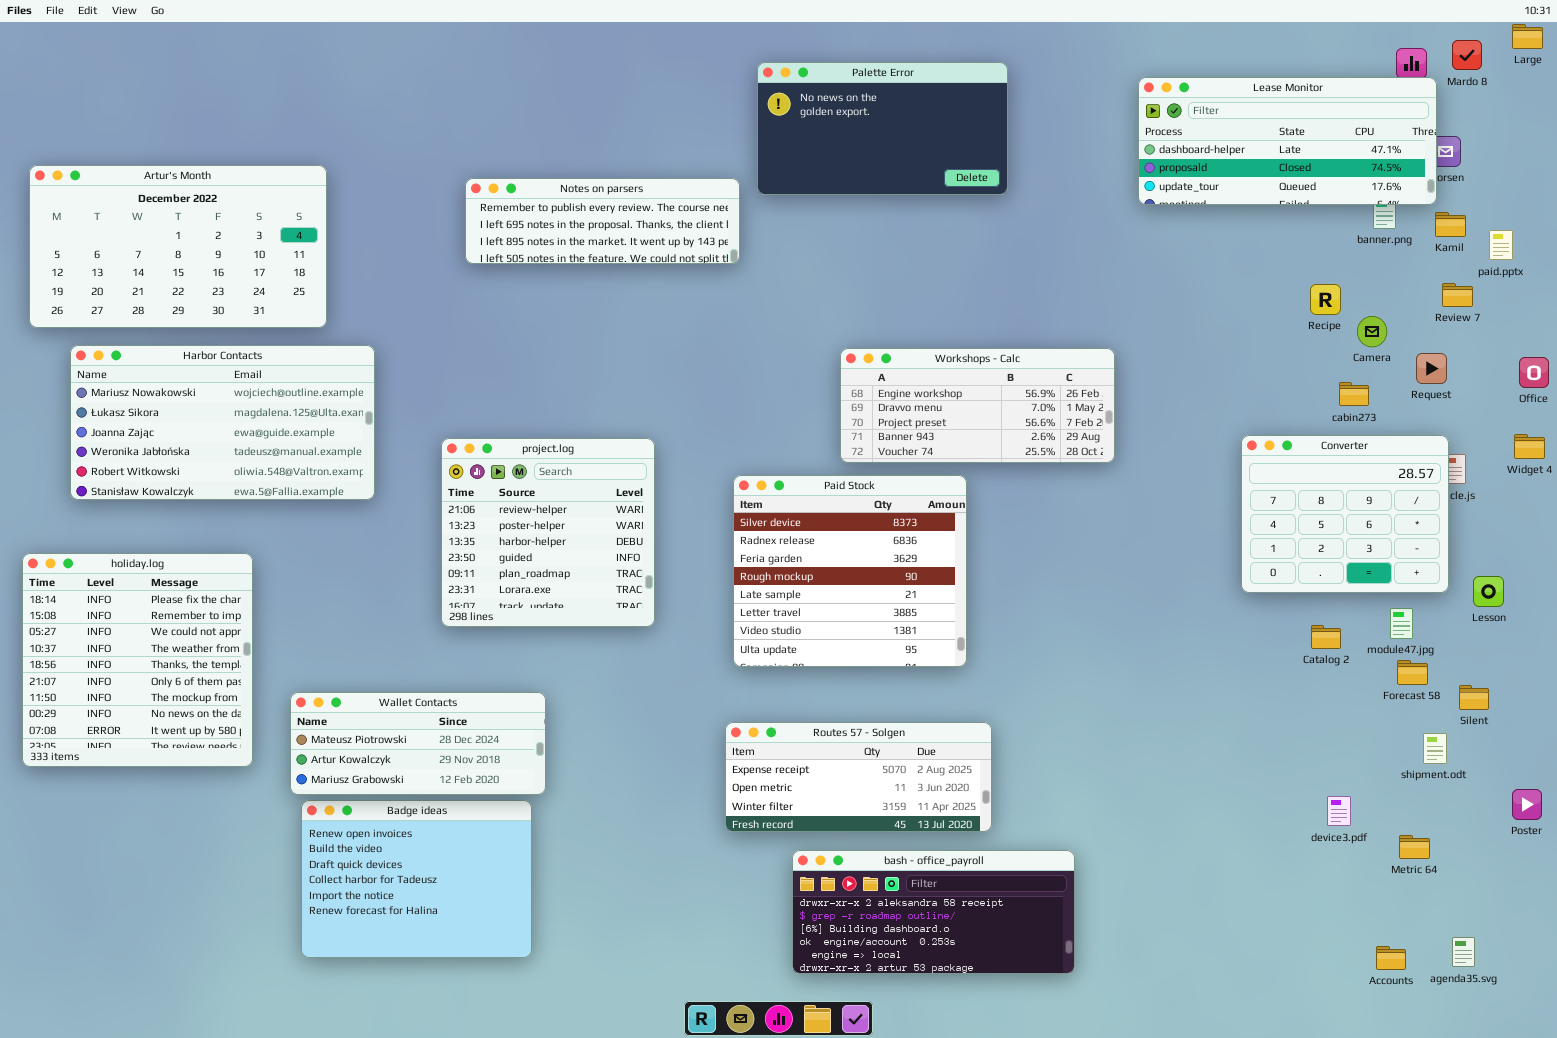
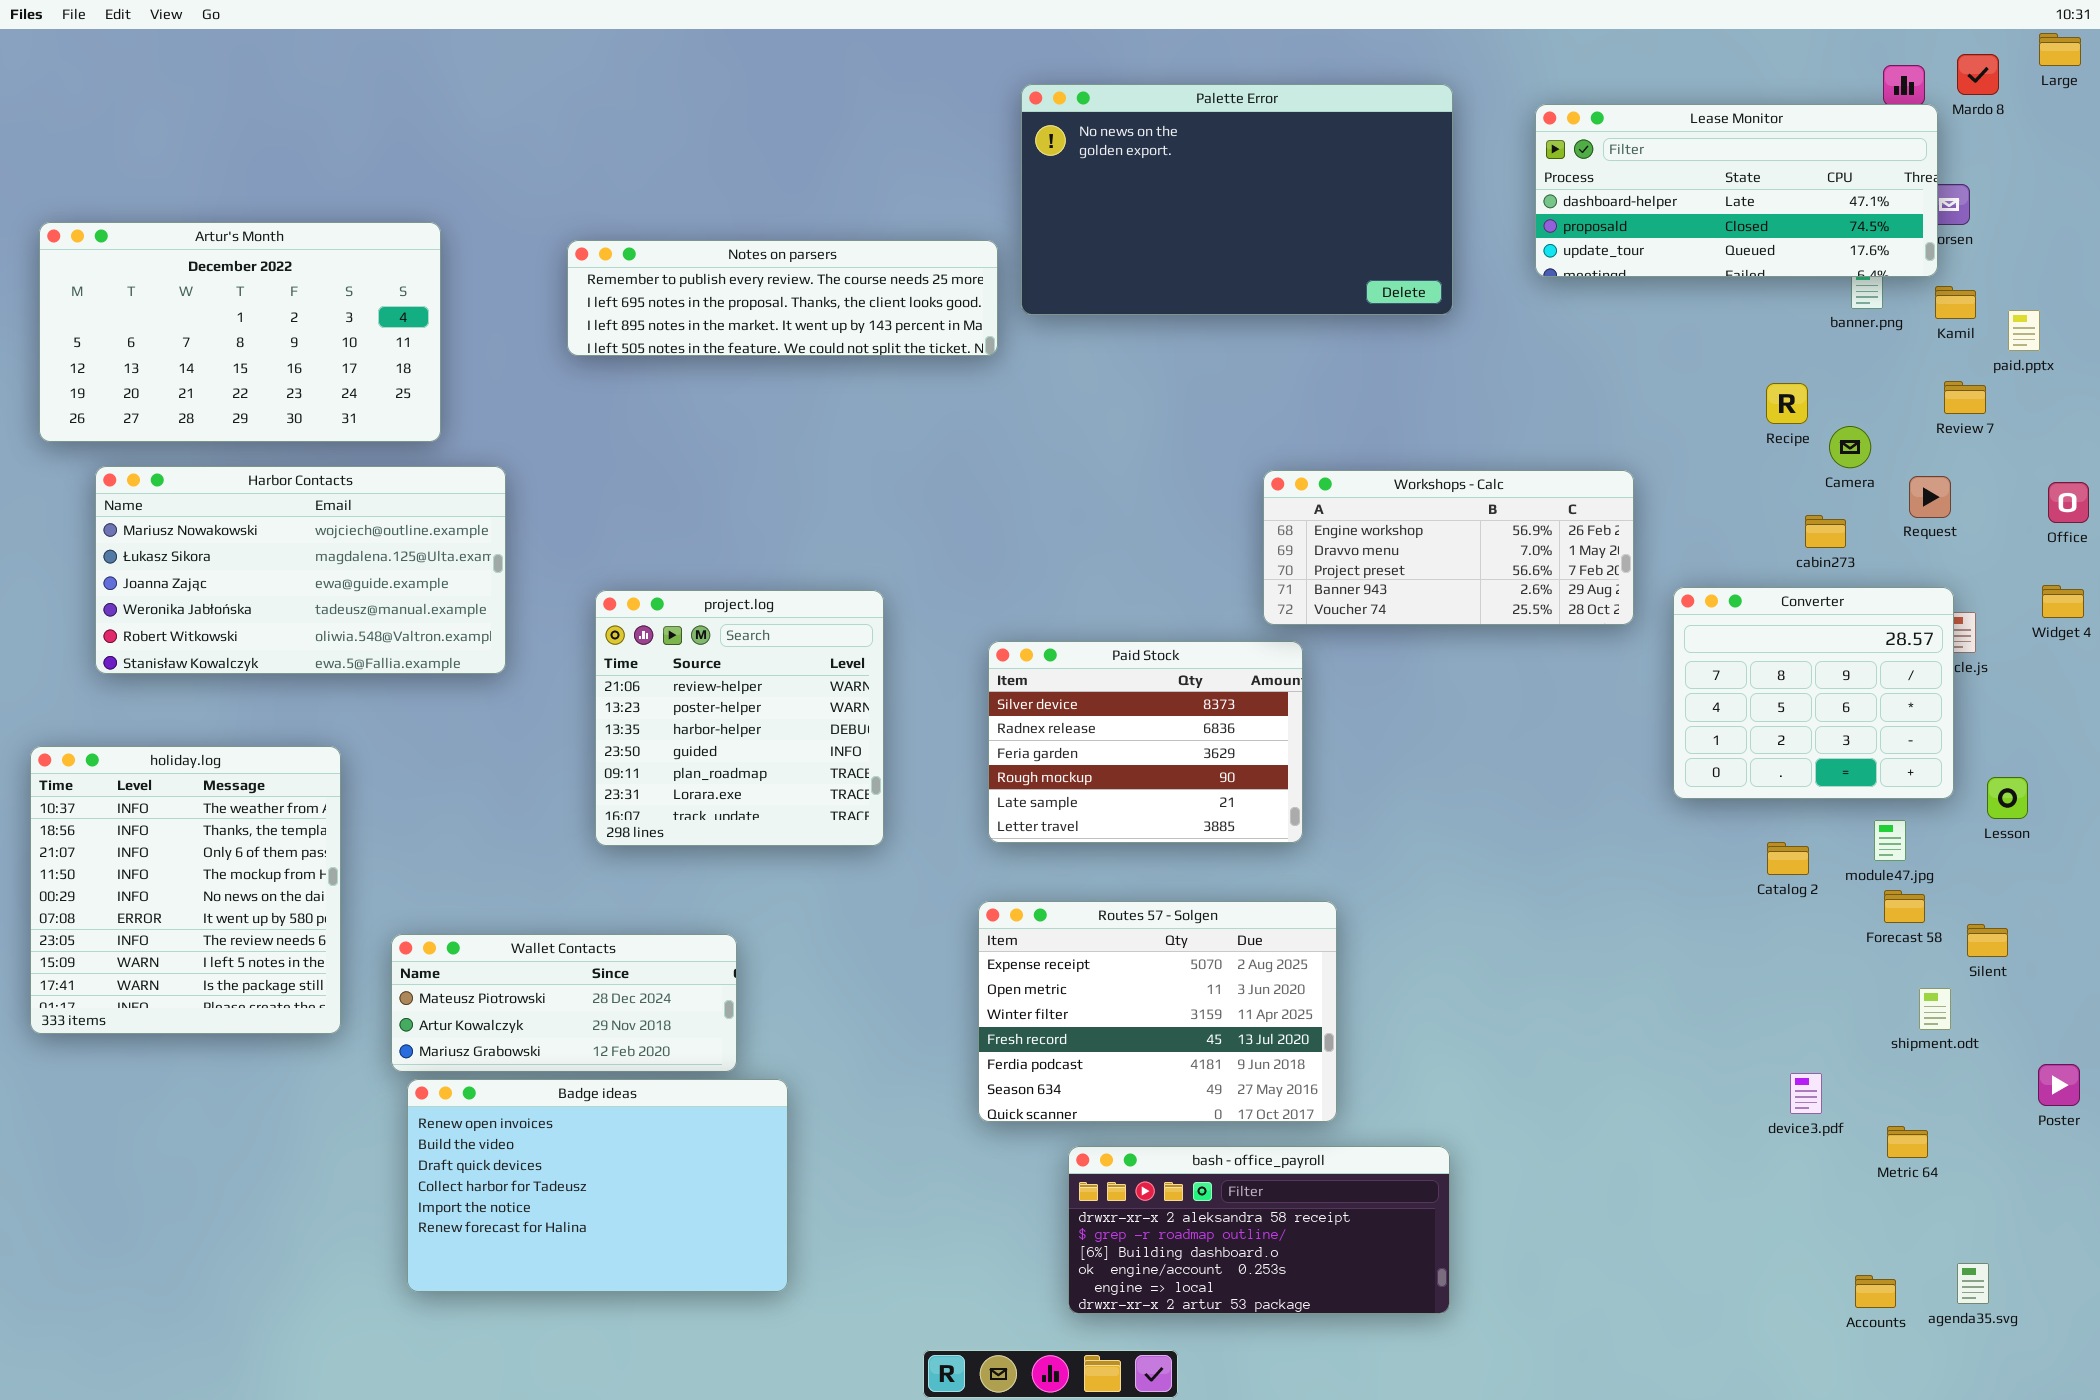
Palette Error: [757,62,1008,195] -> [1021,84,1453,315], resized
Notes on parsers: [465,178,740,264] -> [567,240,998,356], resized
Workshops - Calc: [840,348,1115,463] -> [1263,470,1634,625], moved
Paid Stock: [733,475,967,667] -> [988,641,1303,843], resized
holiday.log: [22,553,253,767] -> [30,746,341,1034], scrolled down 3 rows
Routes 57 - Solgen: [725,722,992,832] -> [978,901,1337,1122], resized
Badge ideas: [301,800,532,958] -> [407,1079,788,1292], resized

